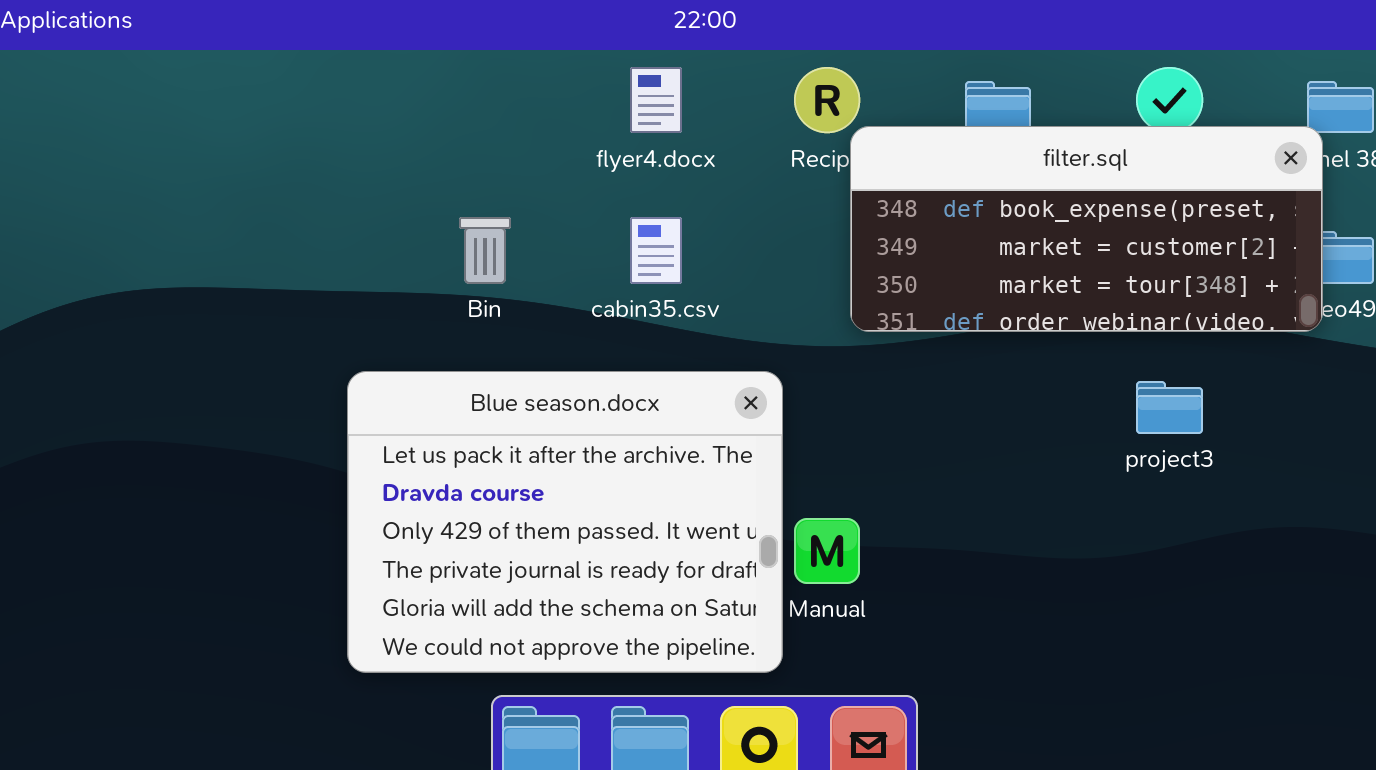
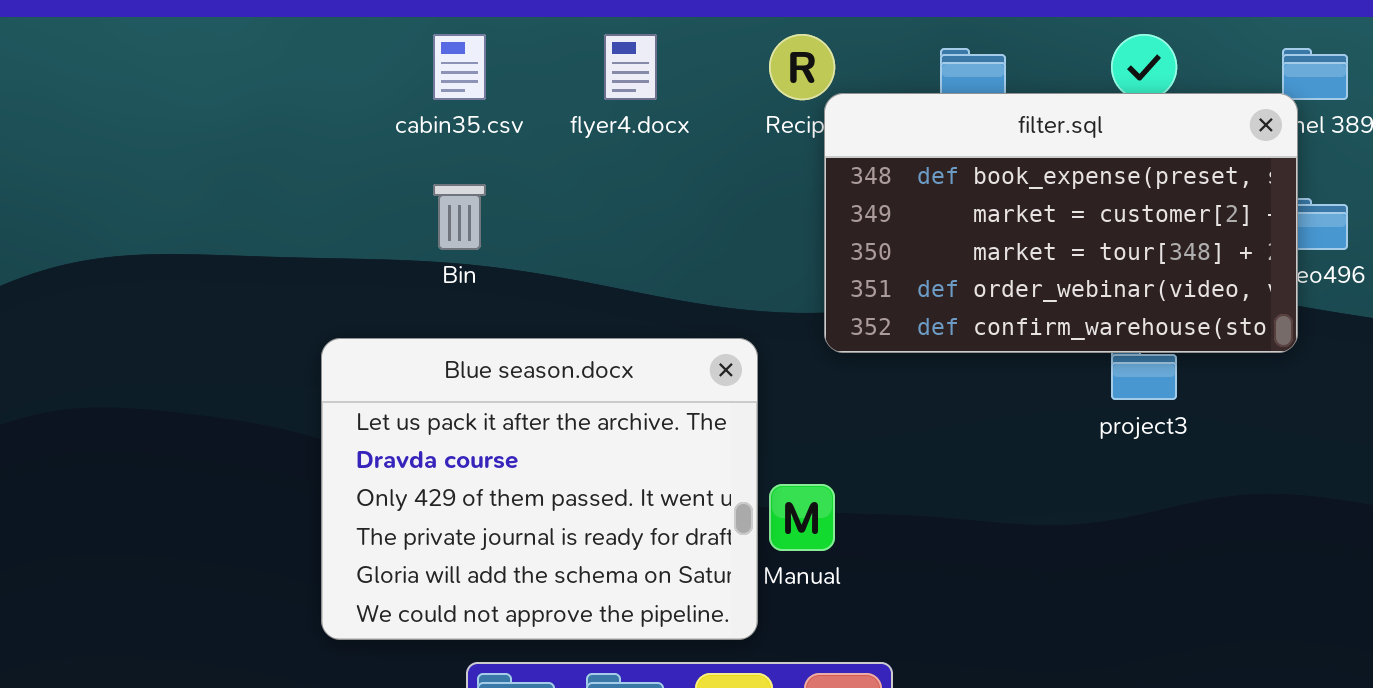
filter.sql: [850,126,1323,332] -> [824,93,1298,353], resized
cabin35.csv: [630,217,682,284] -> [433,34,486,100], moved

